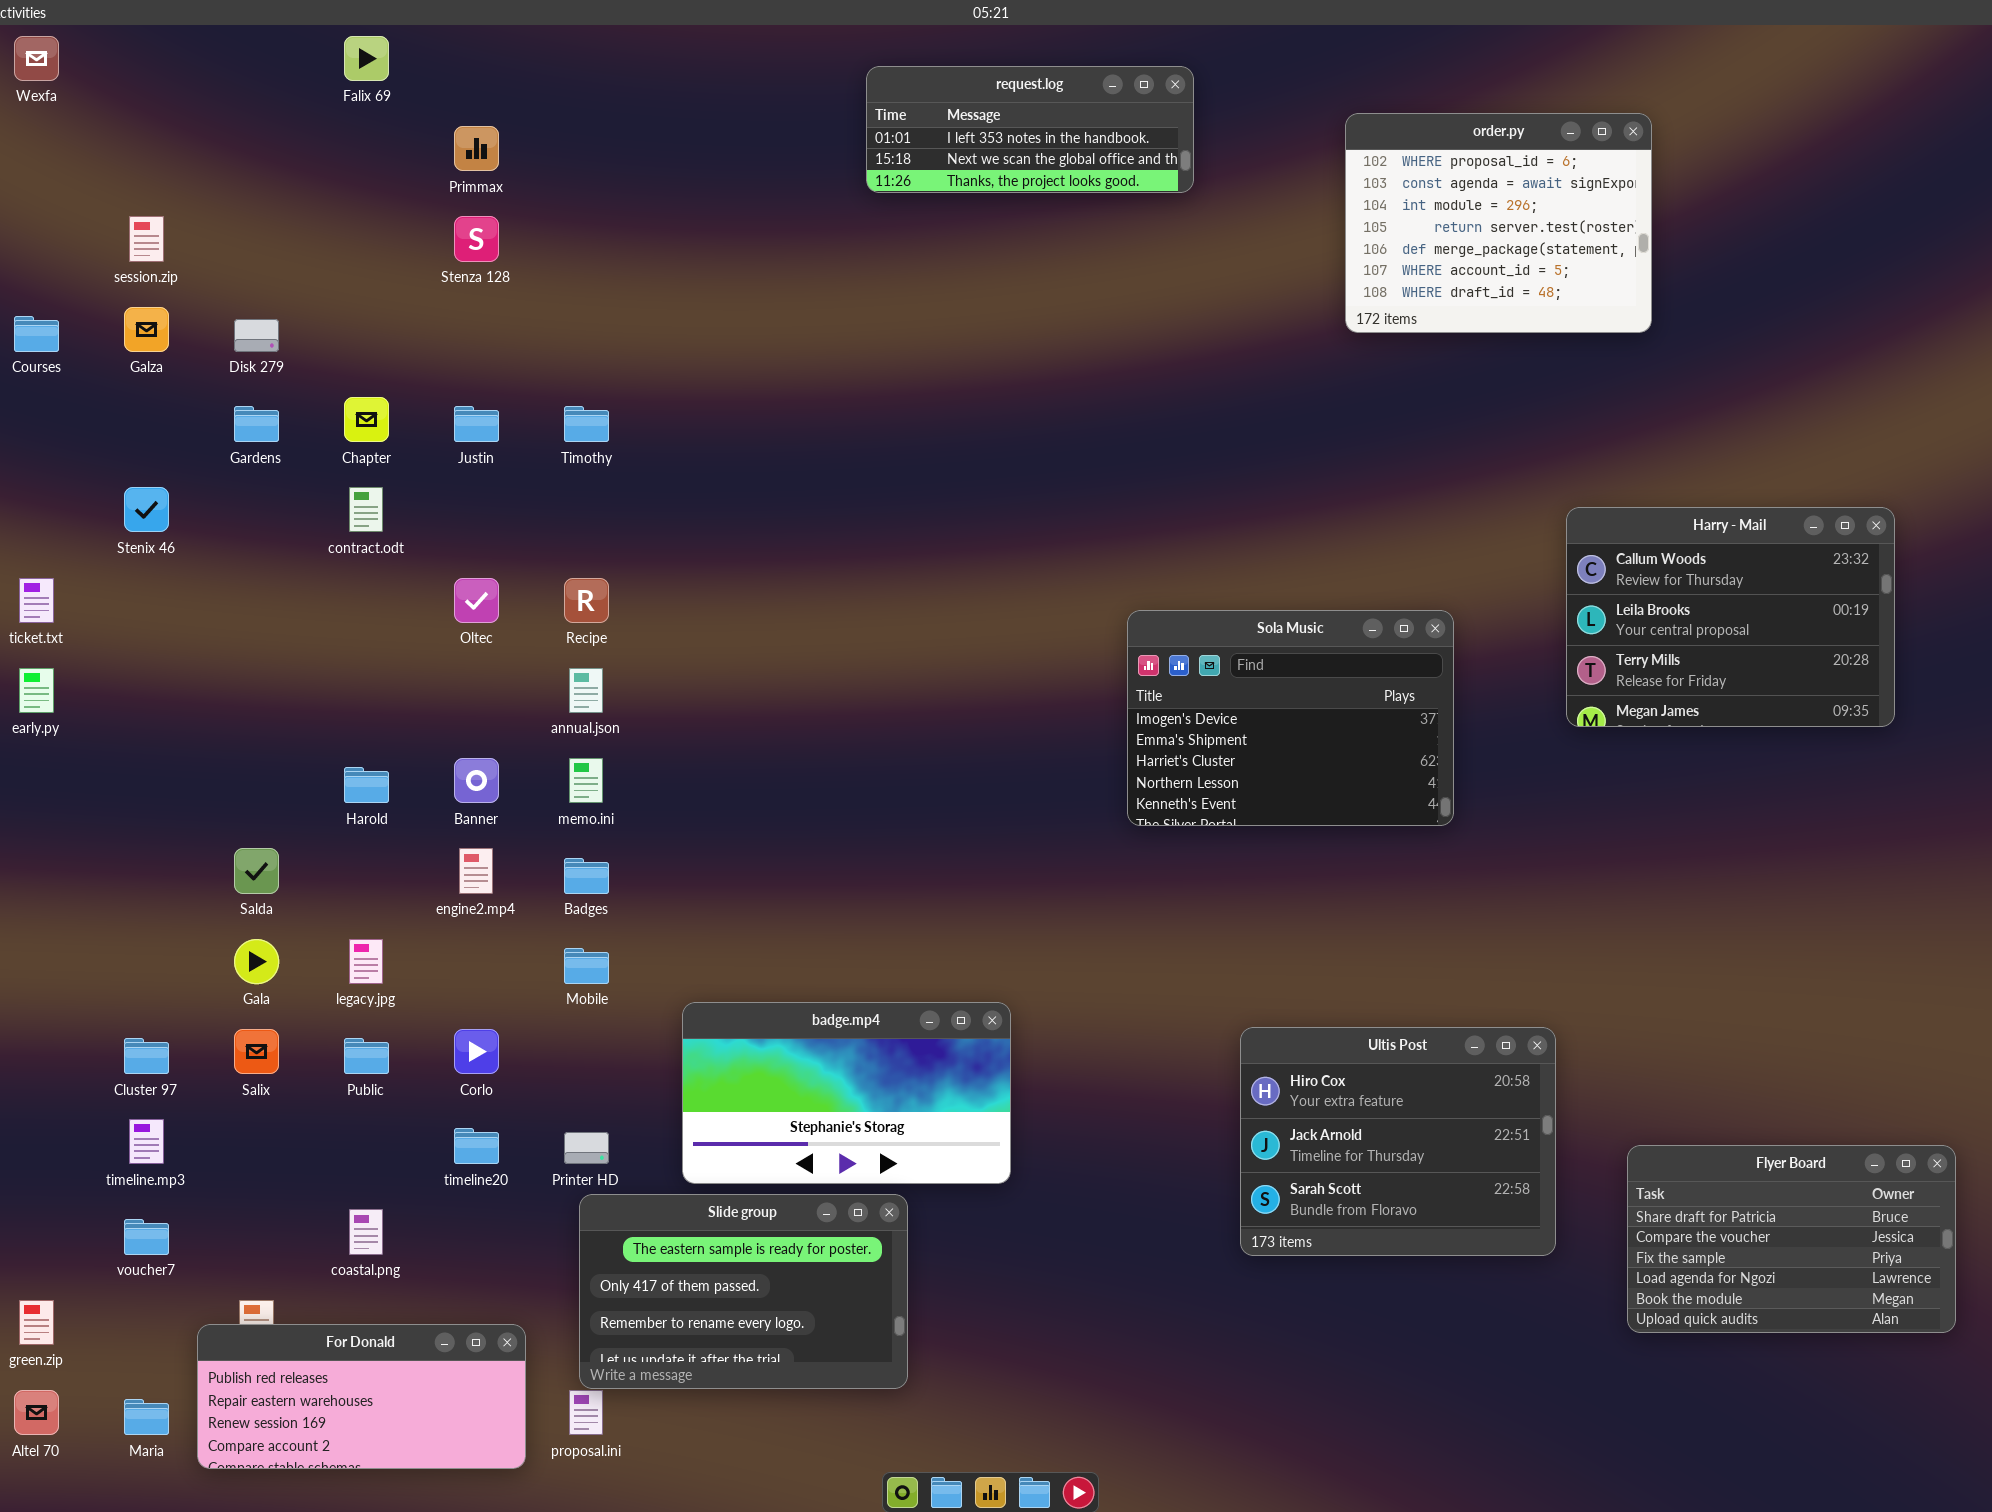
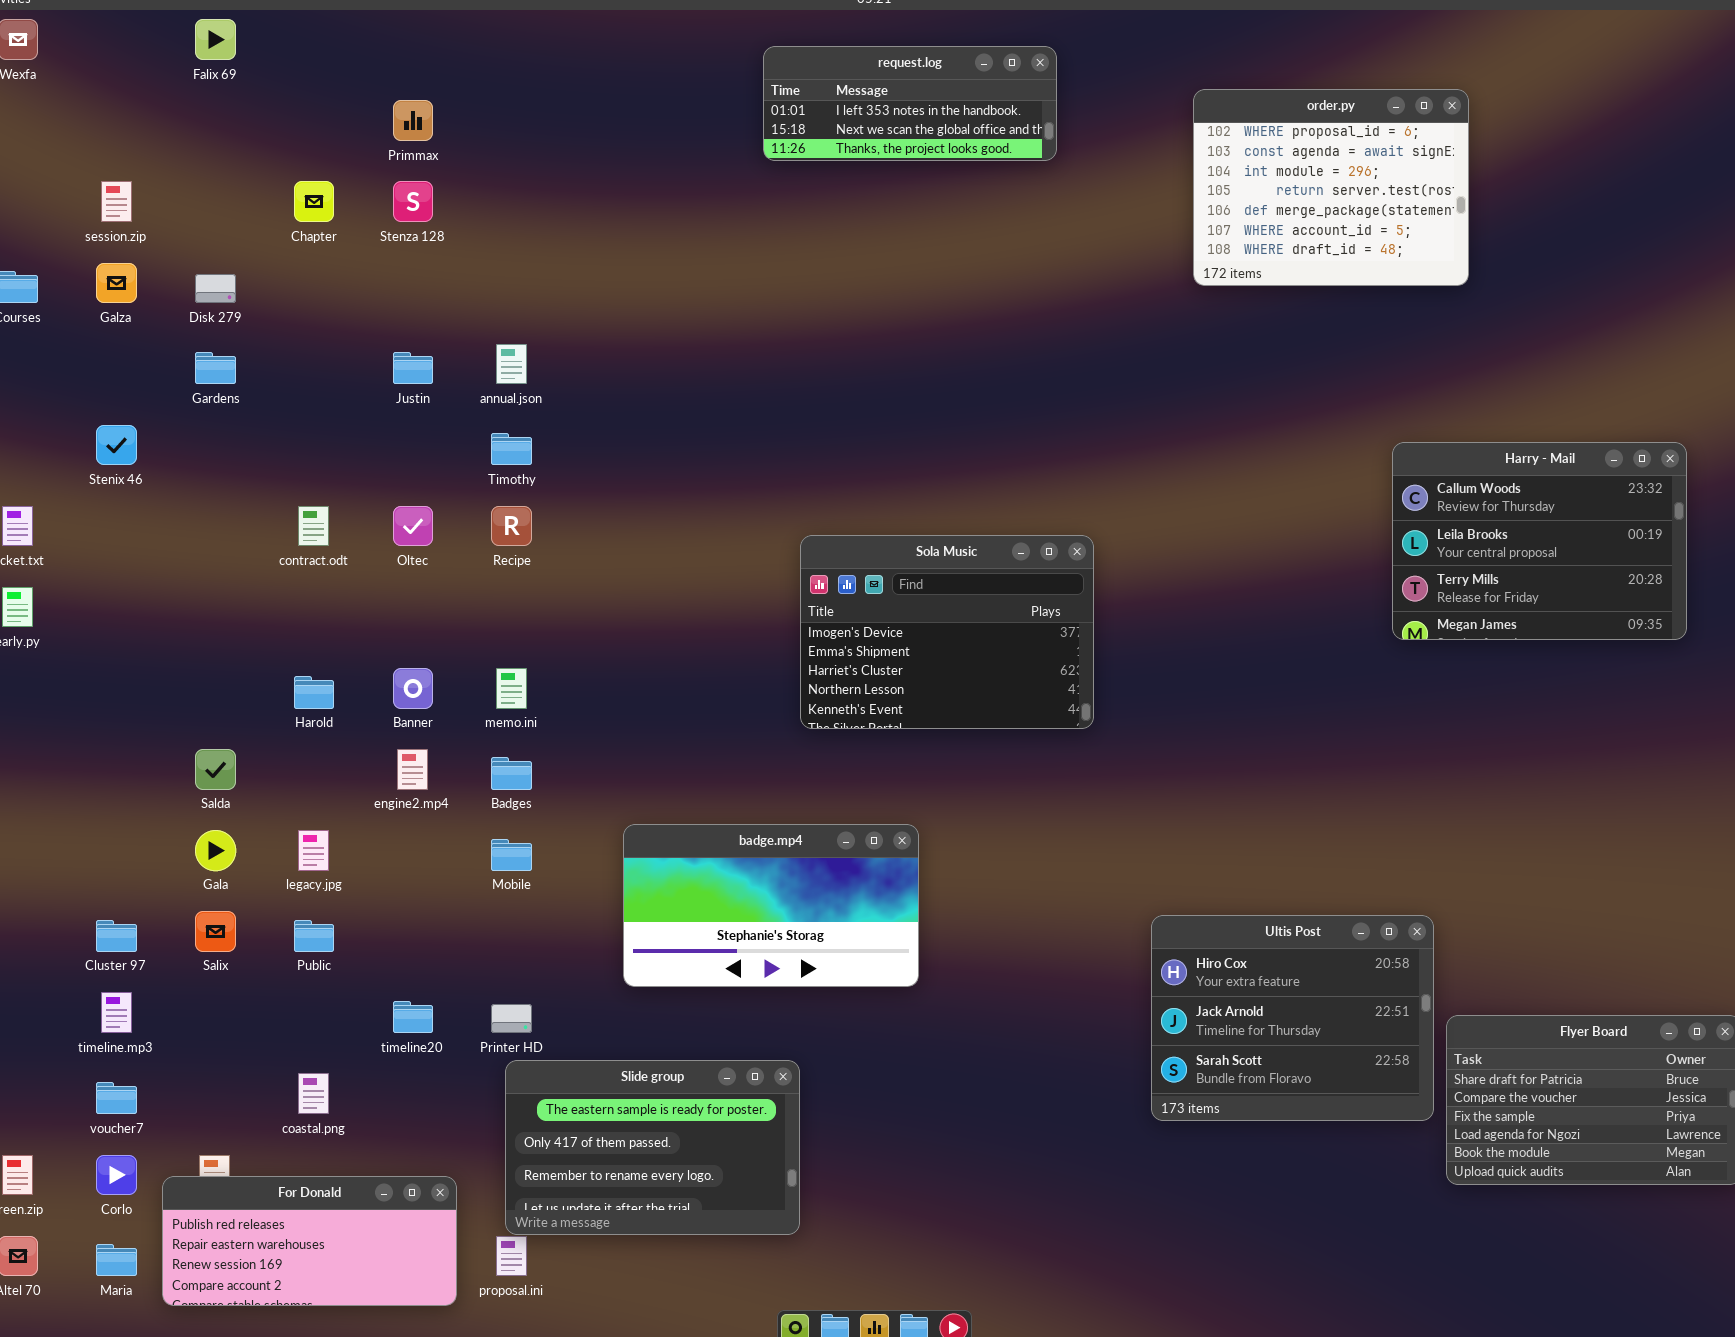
Falix 69: [344,36,389,81] -> [195,19,236,60], moved
Chapter: [344,397,389,442] -> [294,181,334,222], moved
Timothy: [564,406,609,442] -> [491,433,532,465], moved
contract.odt: [349,487,383,532] -> [298,506,329,546], moved
Sola Music: [1127,610,1454,826] -> [800,535,1094,729], moved
annual.json: [569,668,603,713] -> [496,344,527,384], moved
badge.mp4: [682,1002,1011,1184] -> [623,824,919,987], moved
Ultis Post: [1240,1027,1556,1256] -> [1151,915,1434,1121], moved
Corlo: [454,1029,499,1074] -> [96,1155,137,1195], moved

